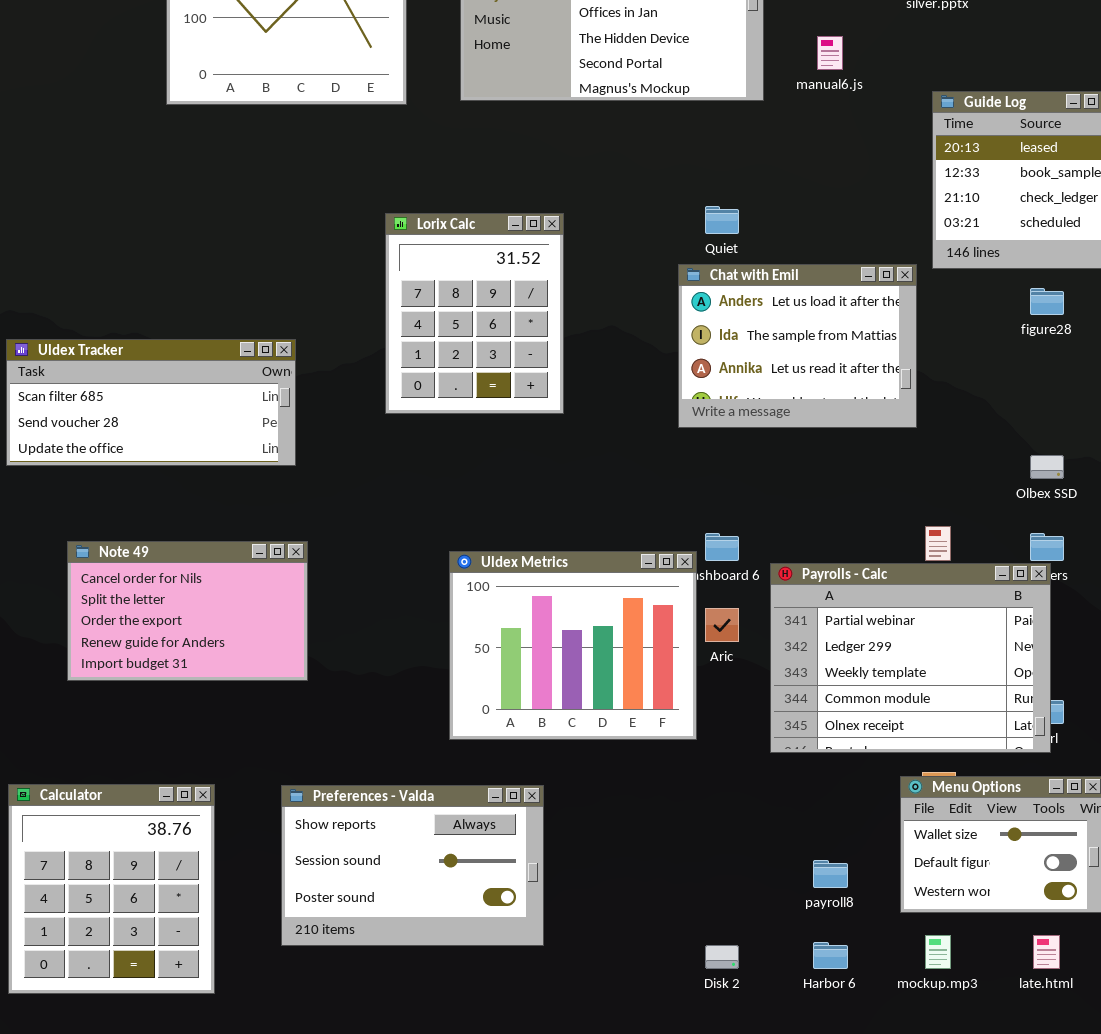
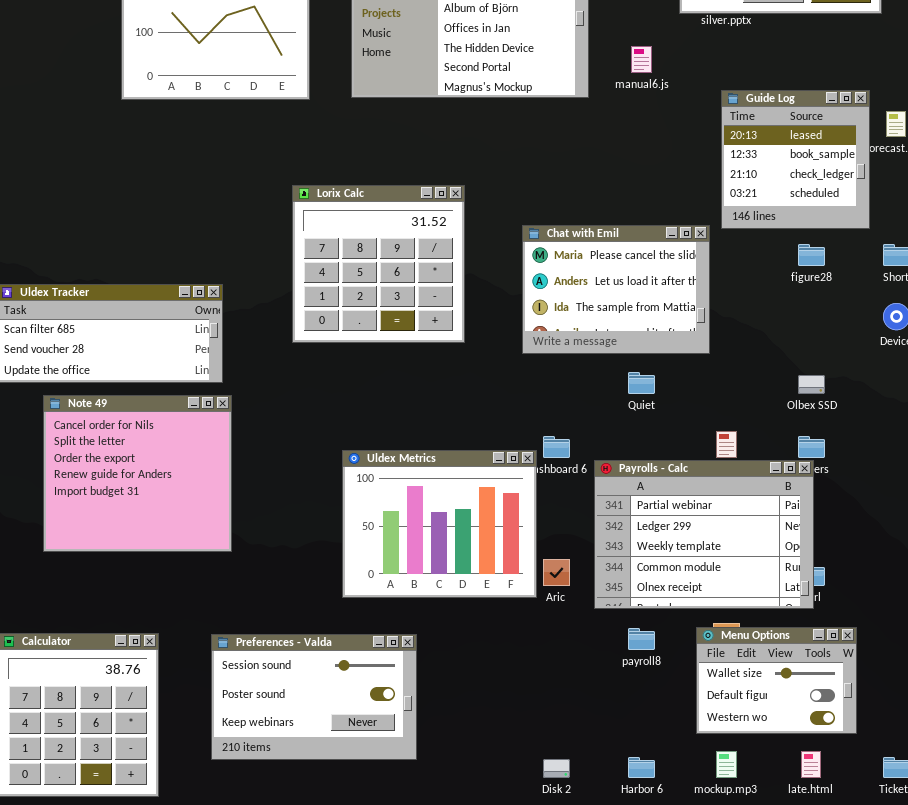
Quiet: [705,206,739,234] -> [628,372,655,394], moved
Lorix Calc: [385,213,564,414] -> [292,185,465,343], resized
Chat with Emil: [678,264,917,428] -> [522,225,710,354], scrolled up 1 row
Note 49: [67,541,308,681] -> [43,395,232,552], resized
Aric: [705,608,739,642] -> [543,559,570,586], moved
Preferences - Valda: [281,785,544,946] -> [211,634,417,760], scrolled down 1 row
payroll8: [813,860,848,888] -> [628,628,655,650], moved

